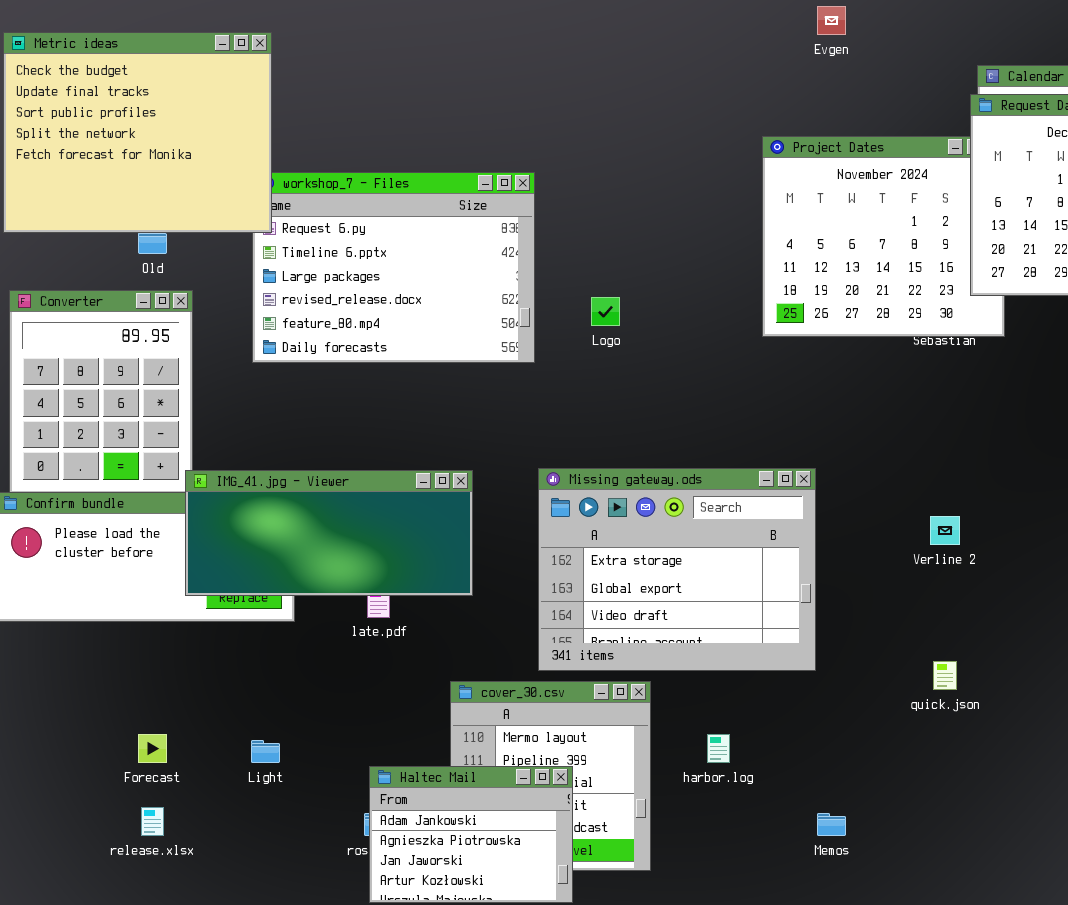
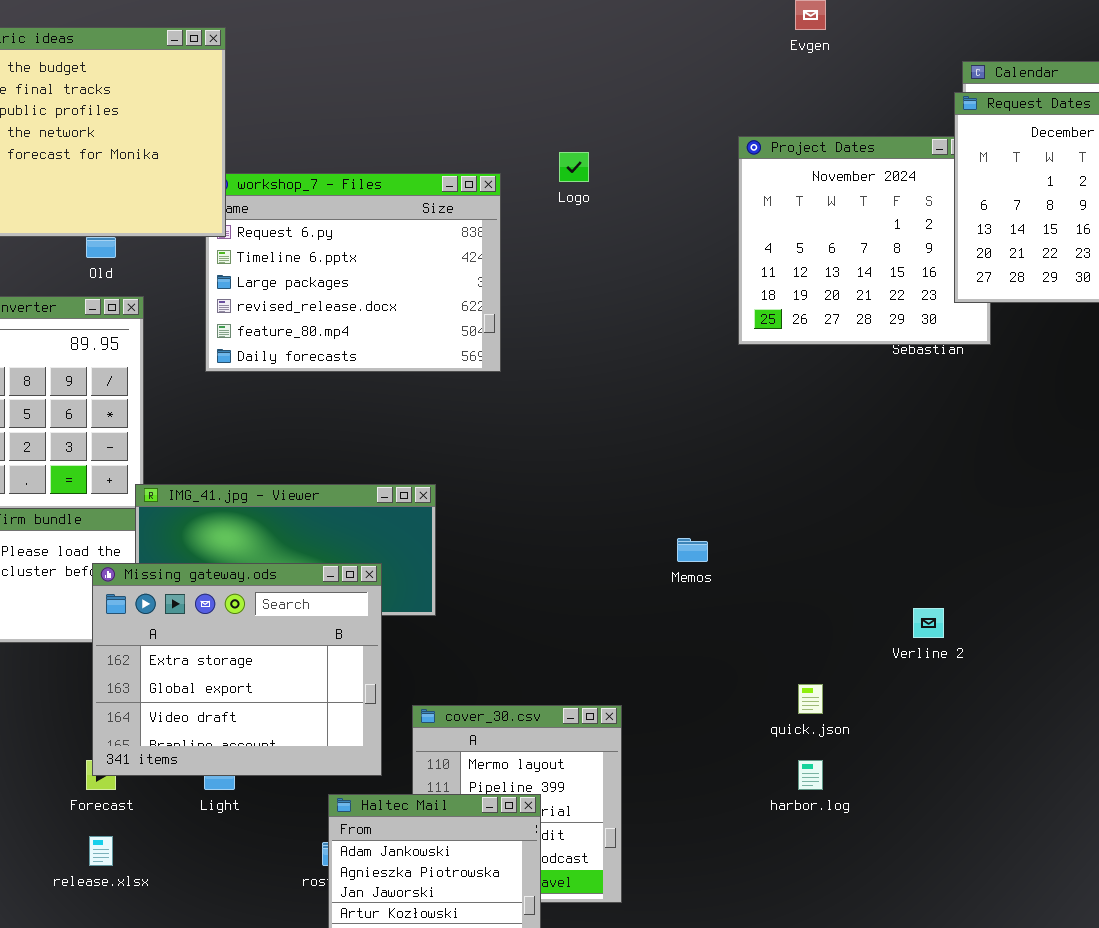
Logo: [591,297,620,326] -> [559,152,589,182], moved
Missing gateway.ods: [538,468,816,671] -> [92,563,382,776], moved
Verline 2: [930,516,960,545] -> [913,608,944,638], moved
quick.json: [933,661,957,690] -> [798,684,823,714], moved
harbor.log: [707,734,730,763] -> [798,760,823,790], moved
Memos: [817,813,846,836] -> [677,538,708,562], moved

